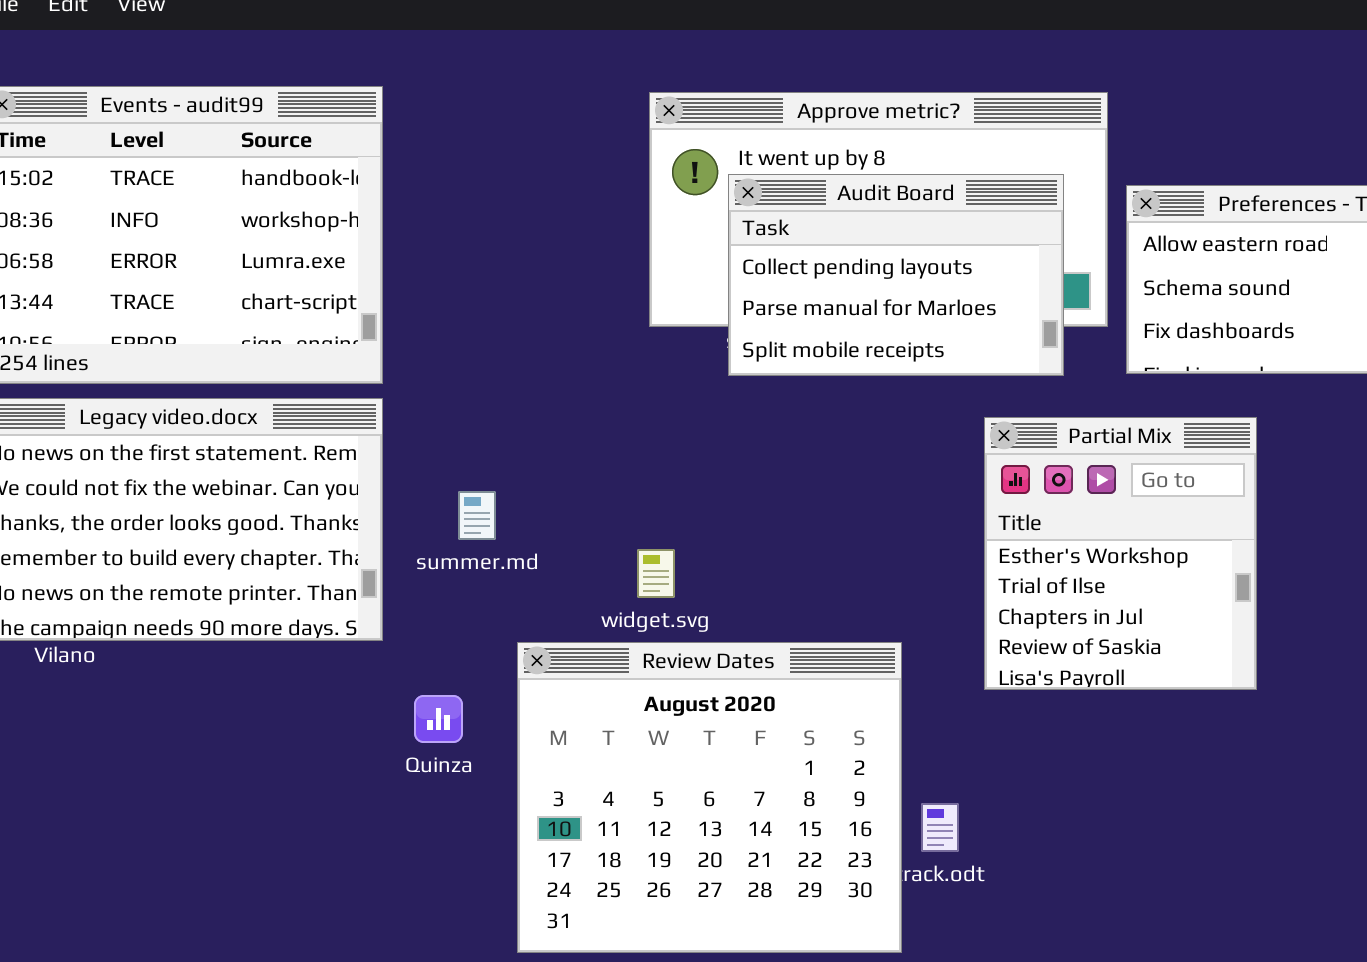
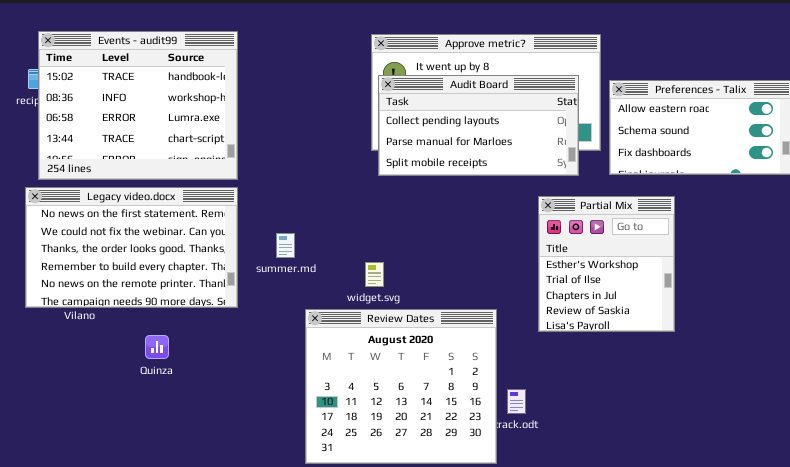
Audit Board: [728,174,1064,376] -> [378,75,579,176], resized
Quinza: [414,695,463,743] -> [145,335,169,359], moved

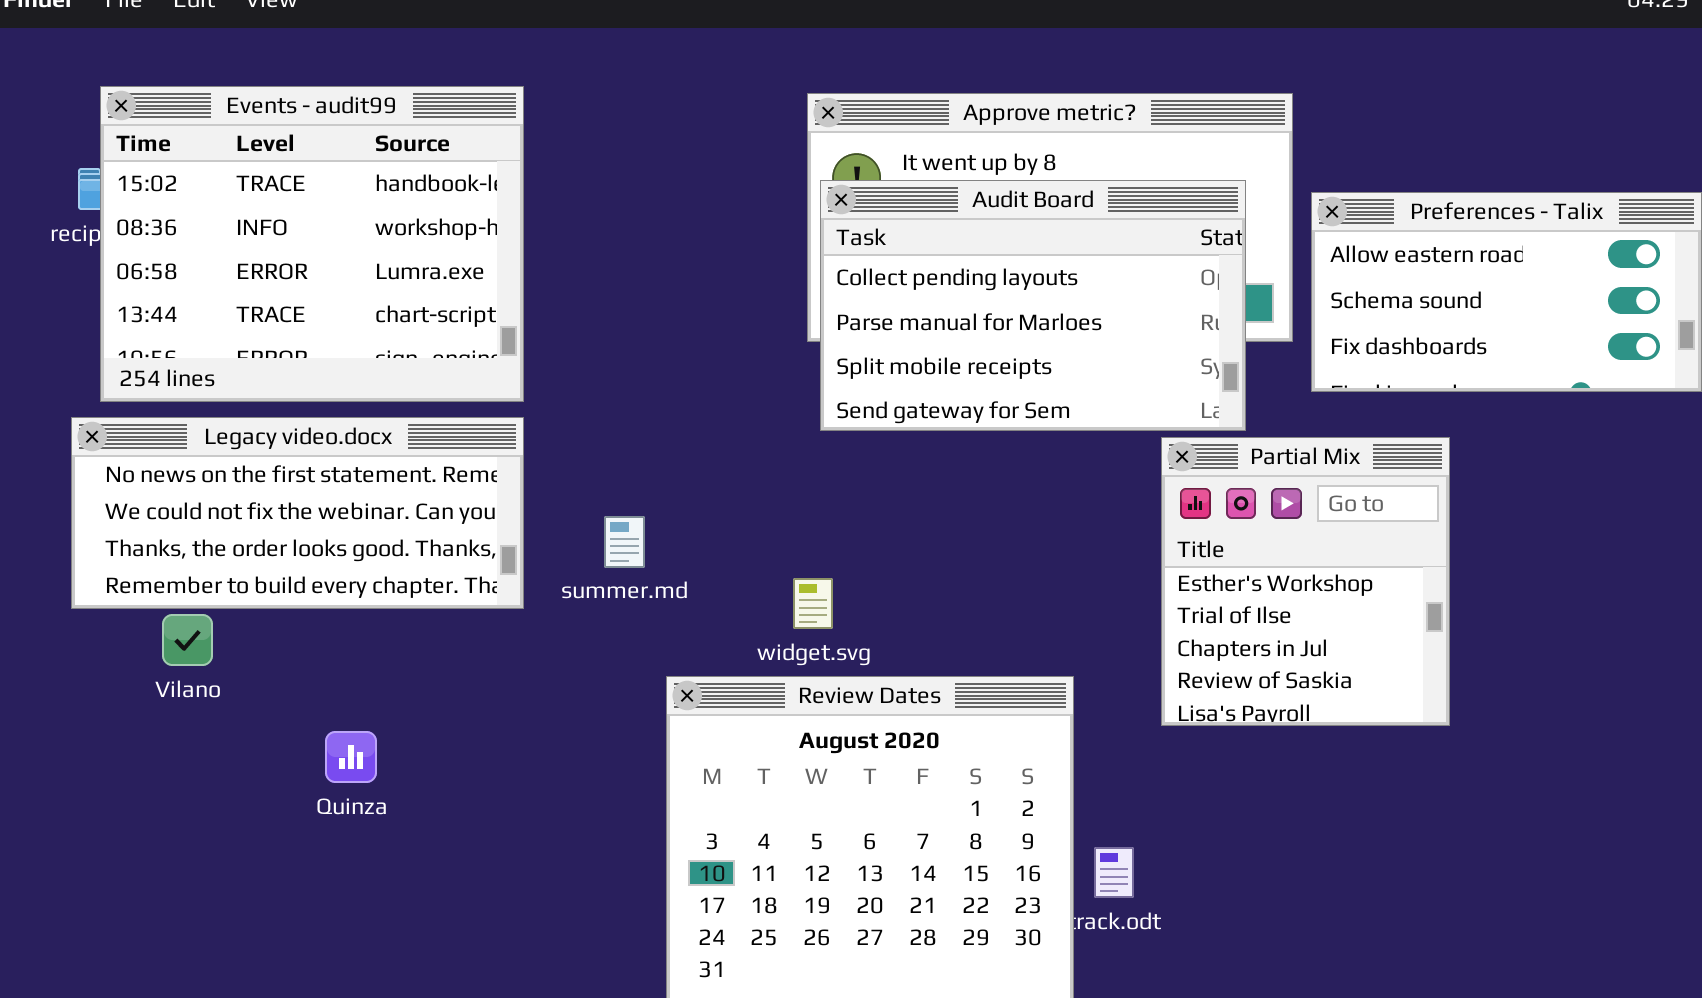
Audit Board: [378,75,579,176] -> [820,180,1246,431], resized
Legacy video.docx: [25,187,238,308] -> [71,417,524,609], resized

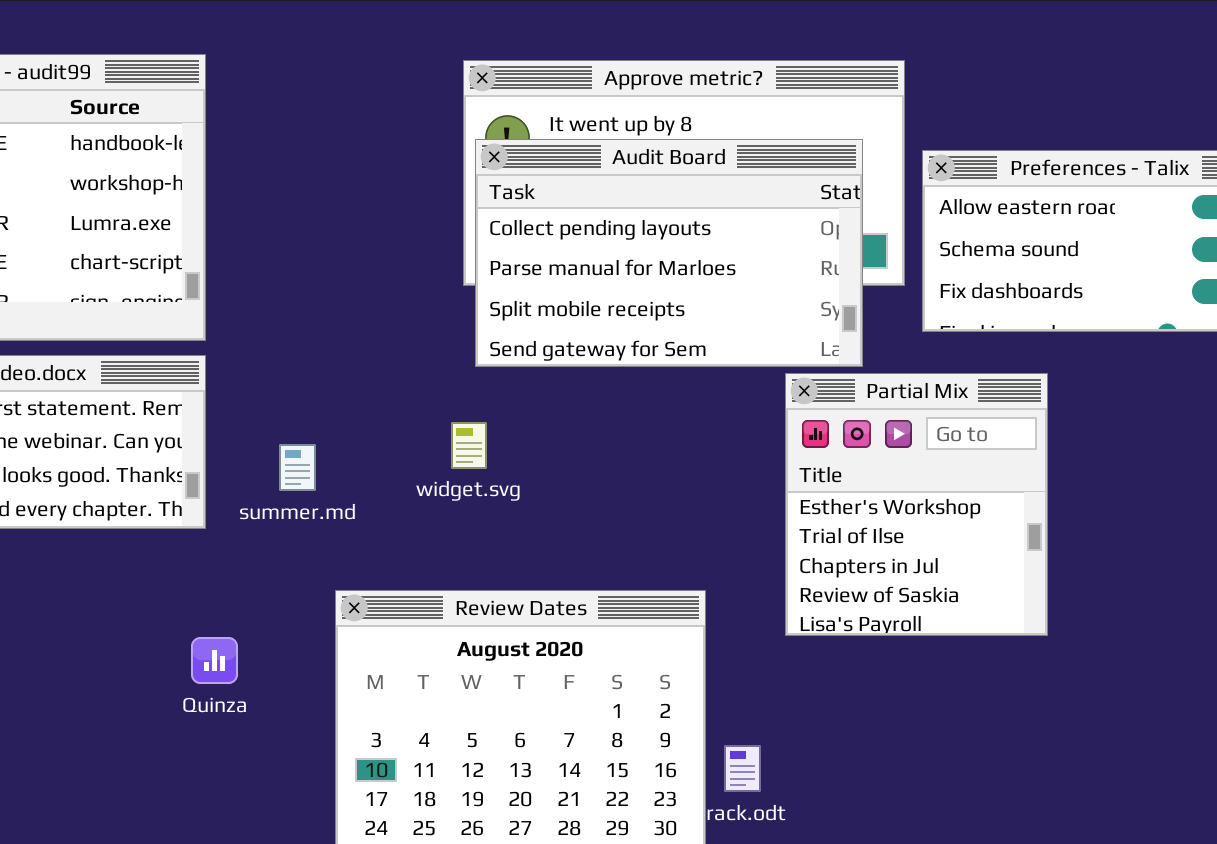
widget.svg: [793,578,833,629] -> [451,422,487,469], moved
Quinza: [325,731,377,783] -> [191,637,238,684], moved

